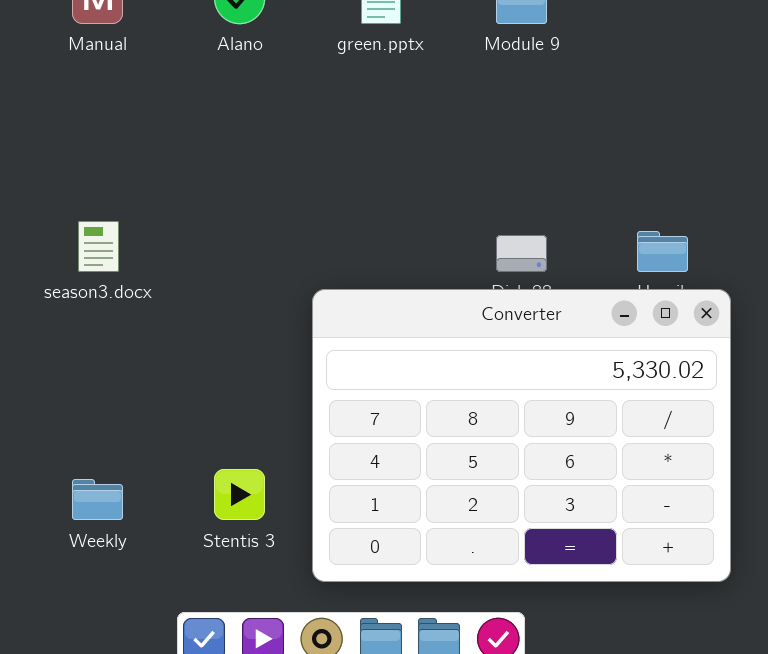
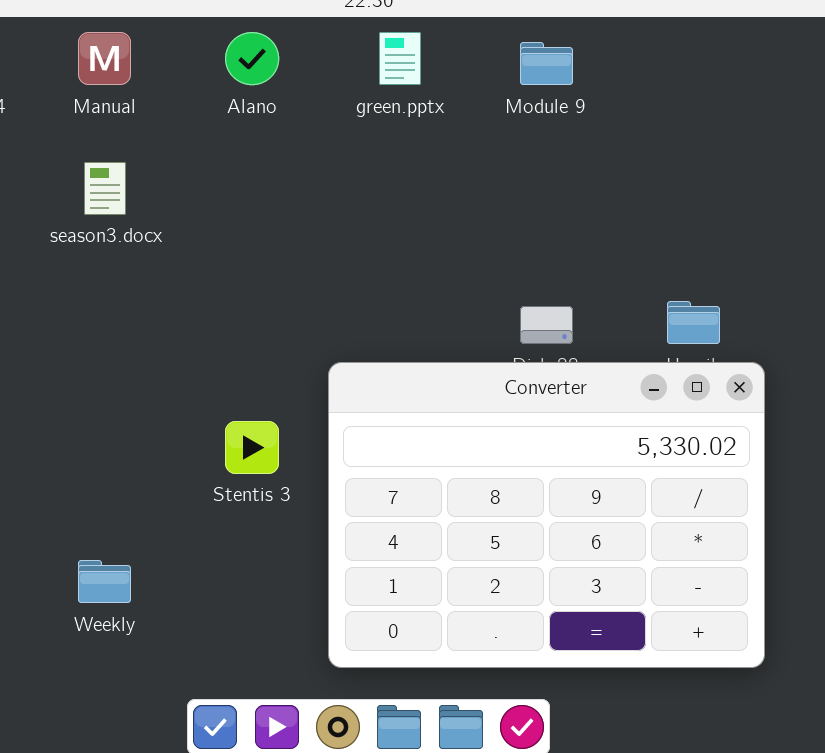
season3.docx: [78,221,119,272] -> [84,162,126,215], moved
Stentis 3: [214,469,265,520] -> [225,421,279,474], moved

